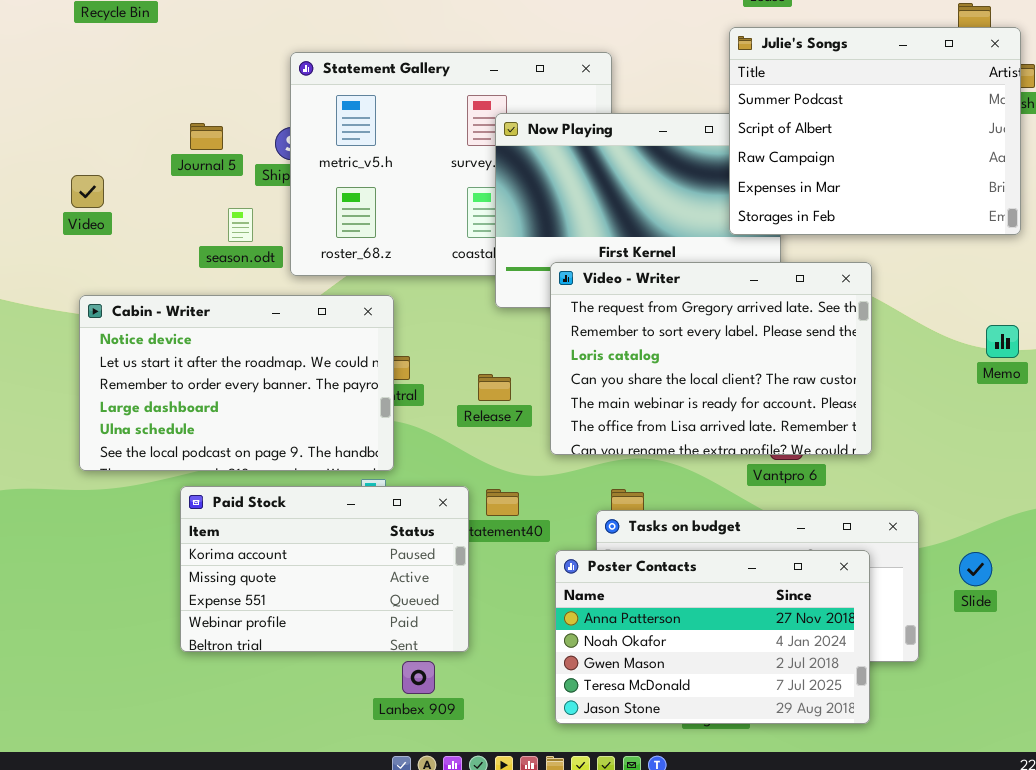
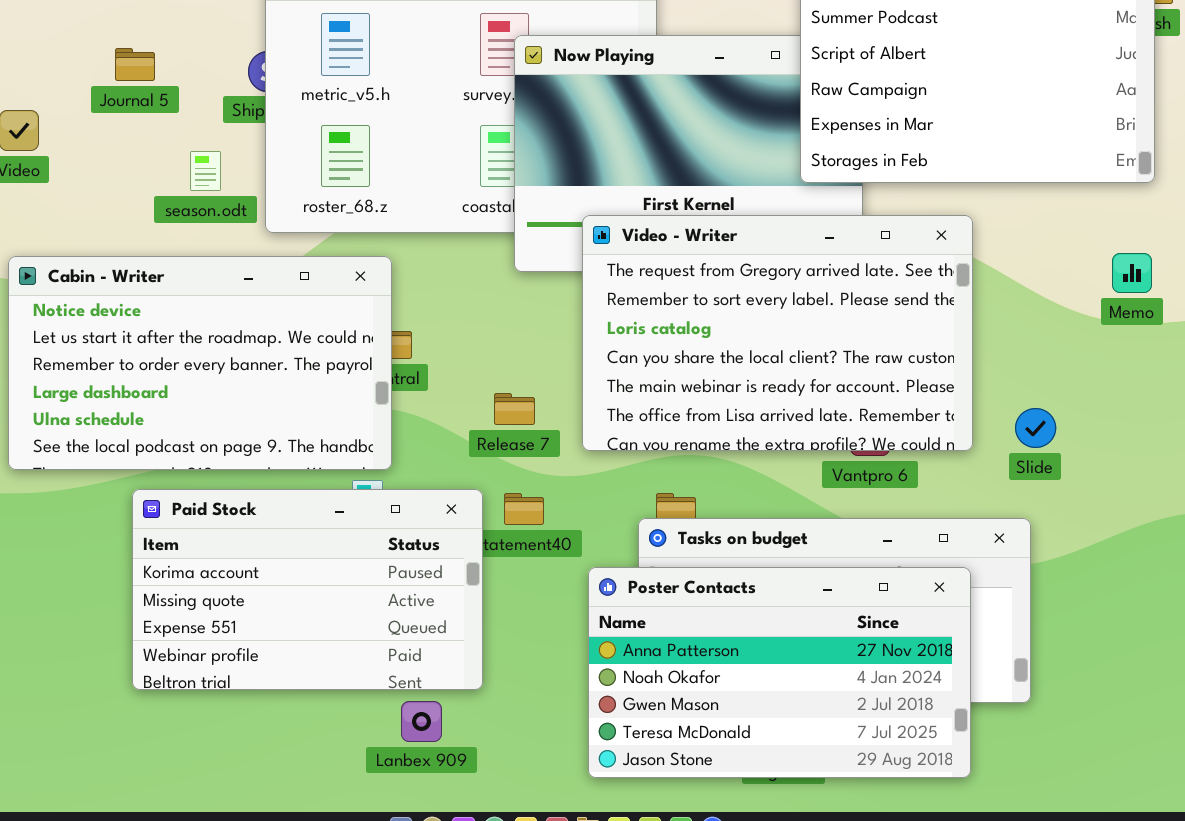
Journal 5: [190,123,223,150] -> [115,48,155,81], moved
Memo: [986,325,1019,358] -> [1112,253,1152,293], moved
Release 7: [478,374,511,401] -> [494,393,535,425], moved
Slide: [959,552,992,586] -> [1015,408,1056,448], moved

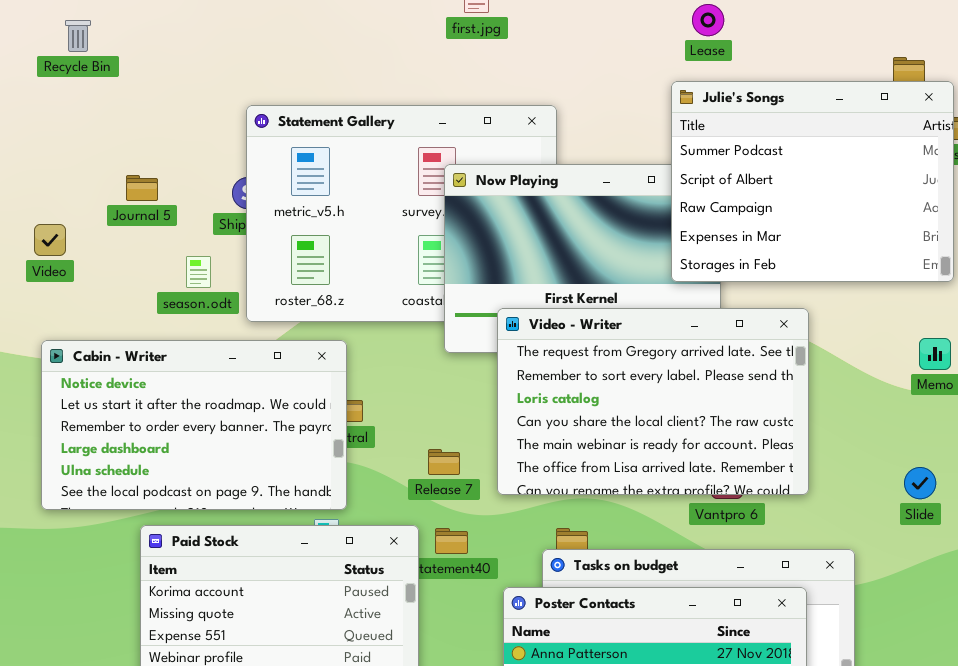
Slide: [1015,408,1056,448] -> [904,467,936,499], moved

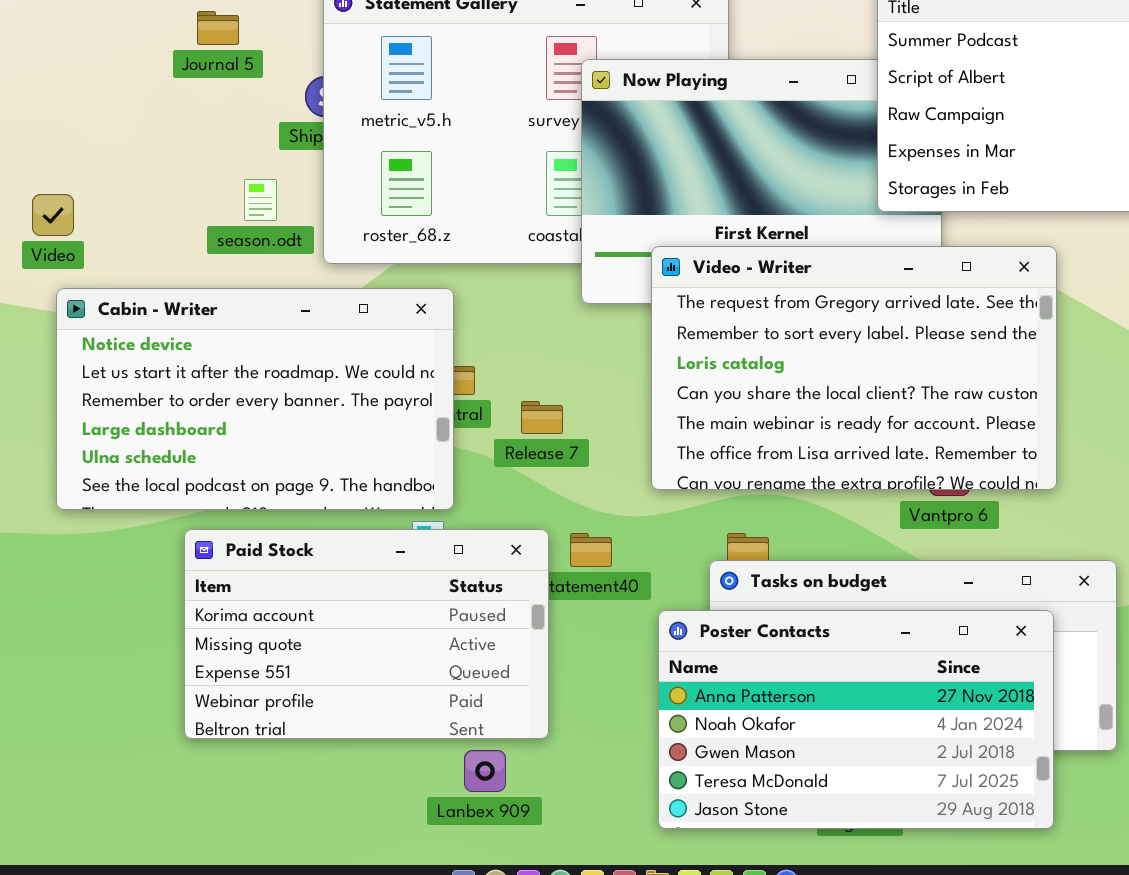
Journal 5: [126,175,158,201] -> [197,11,239,45], moved
Video: [34,224,66,256] -> [32,194,74,236], moved
Release 7: [428,449,460,475] -> [521,401,563,434], moved

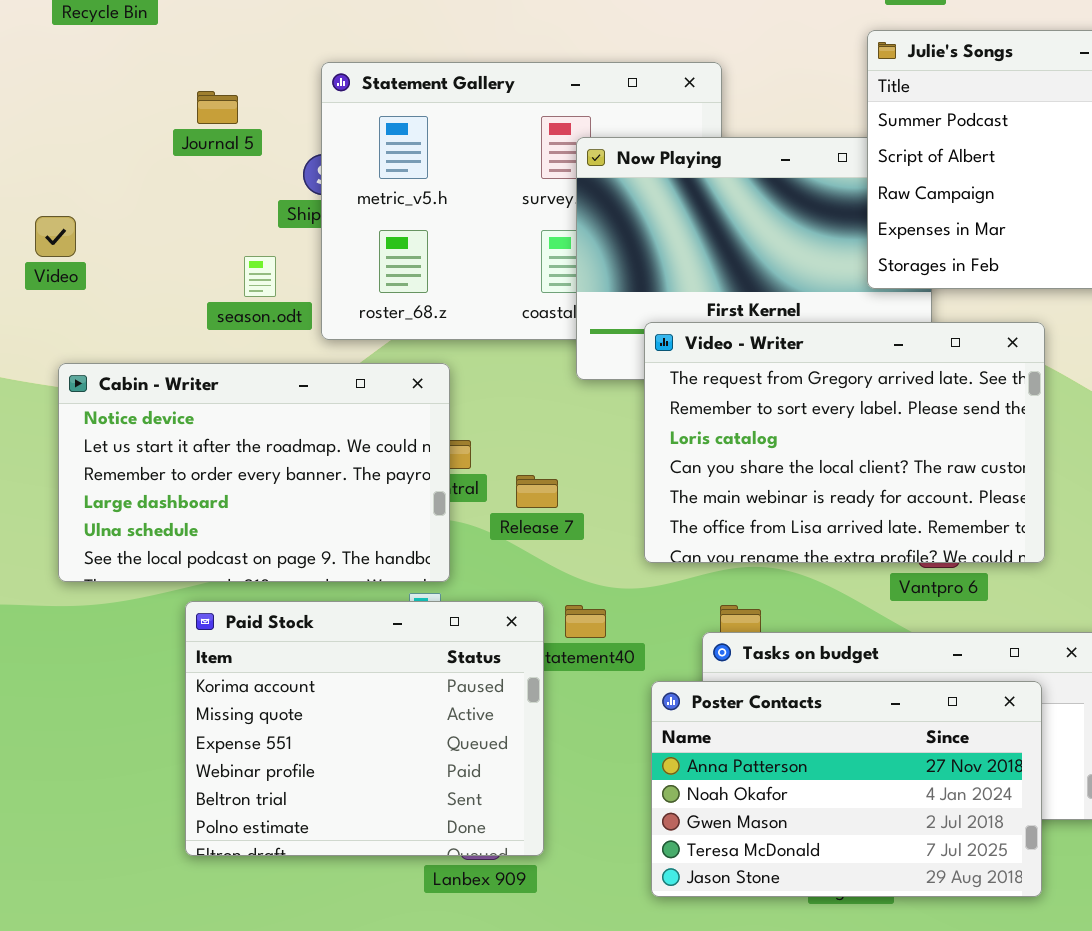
Video: [32,194,74,236] -> [35,216,76,257], moved
Paid Stock: [184,529,549,739] -> [185,601,544,856], resized

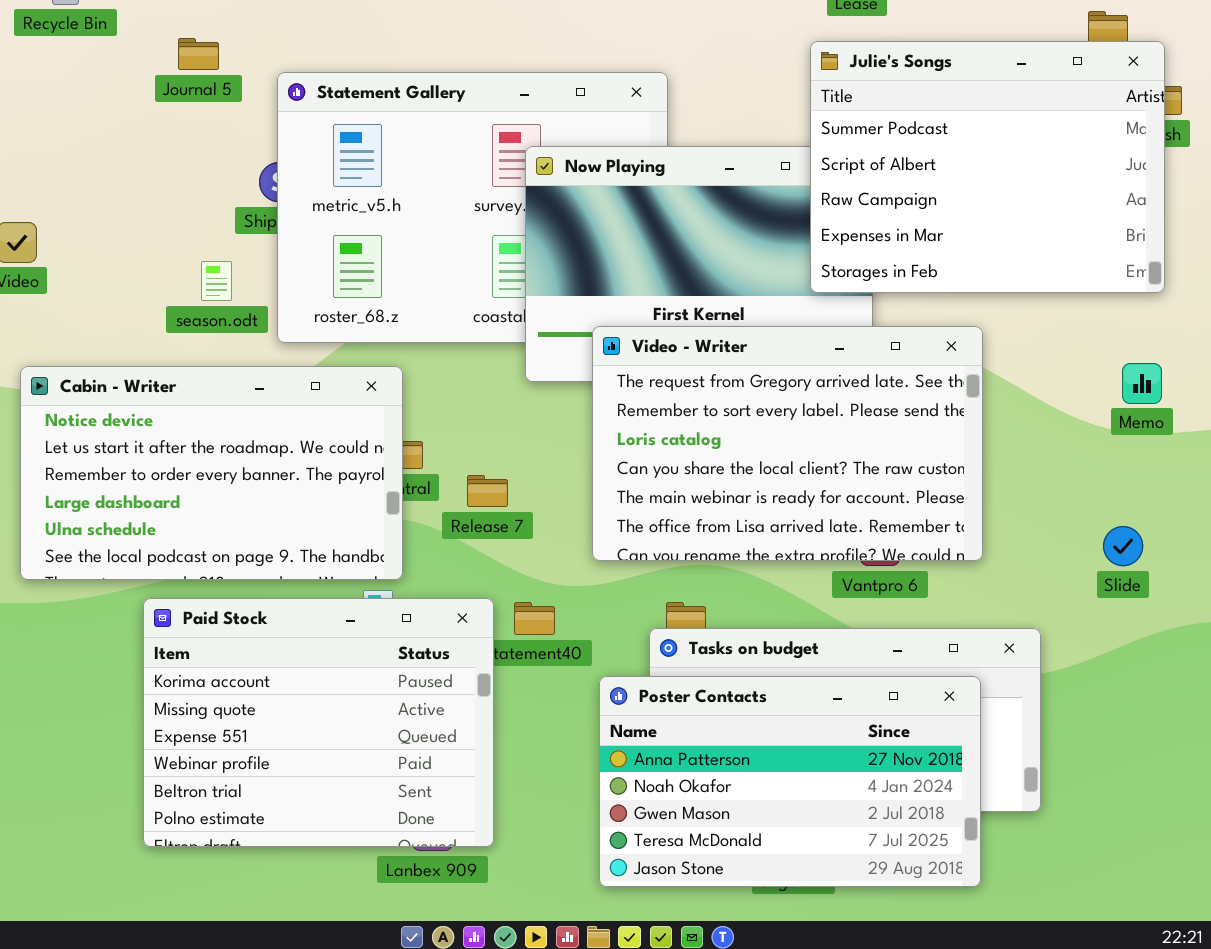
Journal 5: [197,91,238,124] -> [178,38,219,70], moved

